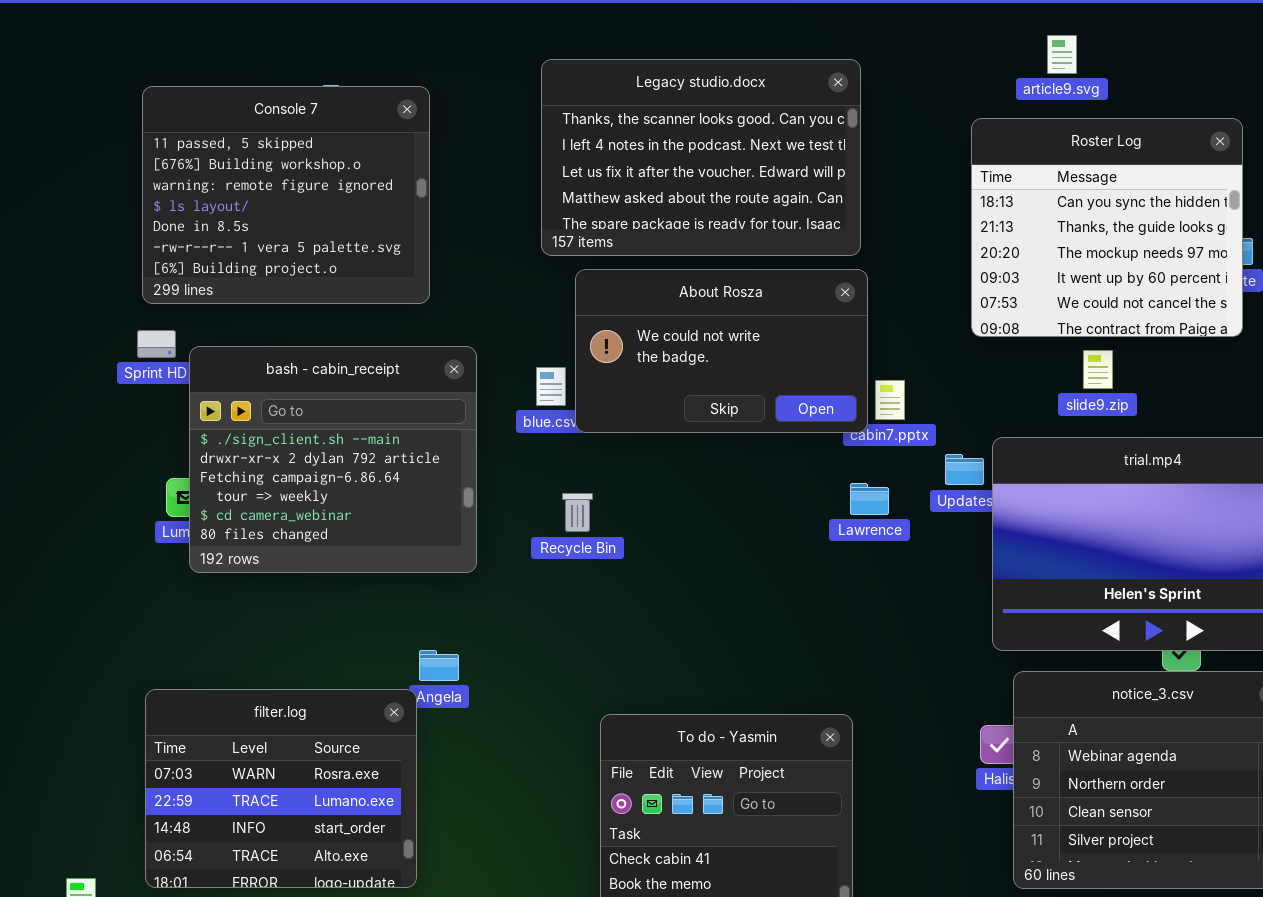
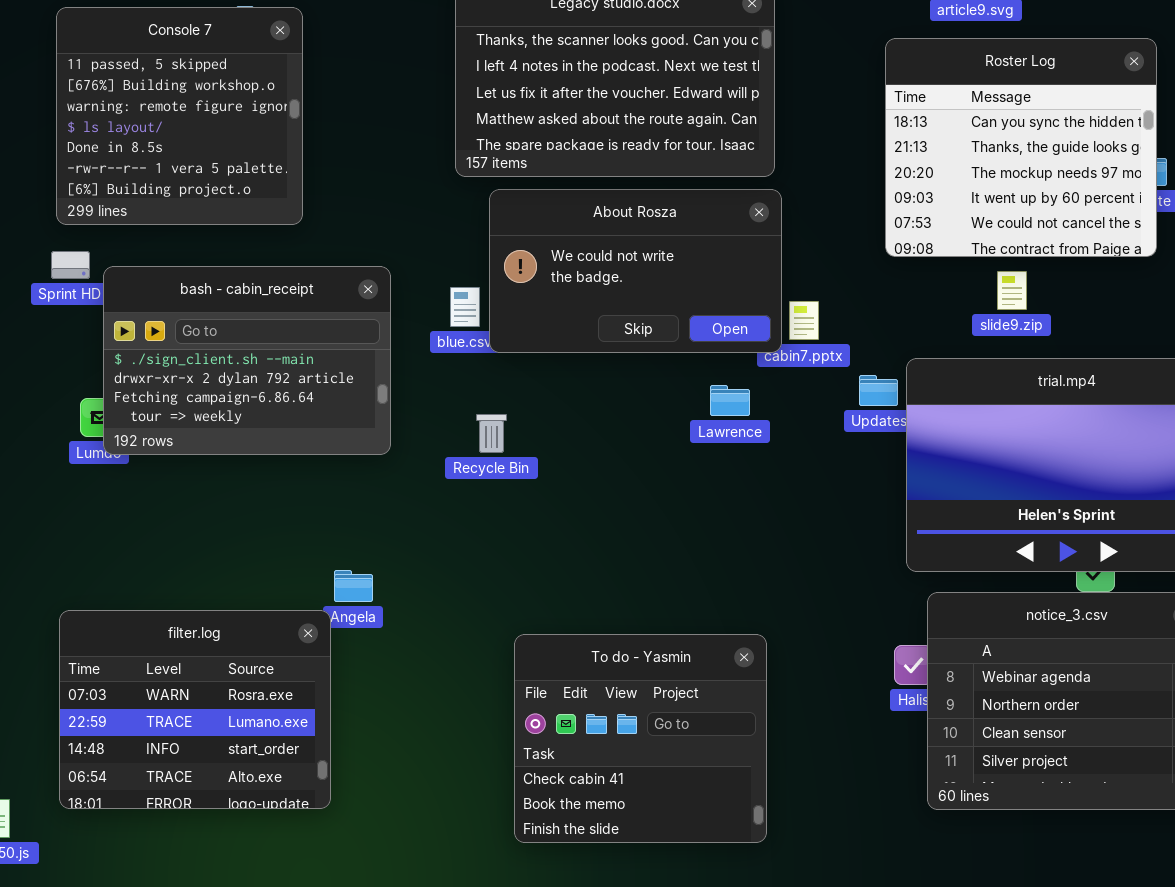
Console 7: [142,86,430,304] -> [56,7,303,225], resized
bash - cabin_receipt: [189,346,477,573] -> [103,266,391,455], resized
Lawrence: [850,483,889,515] -> [710,385,750,416], moved

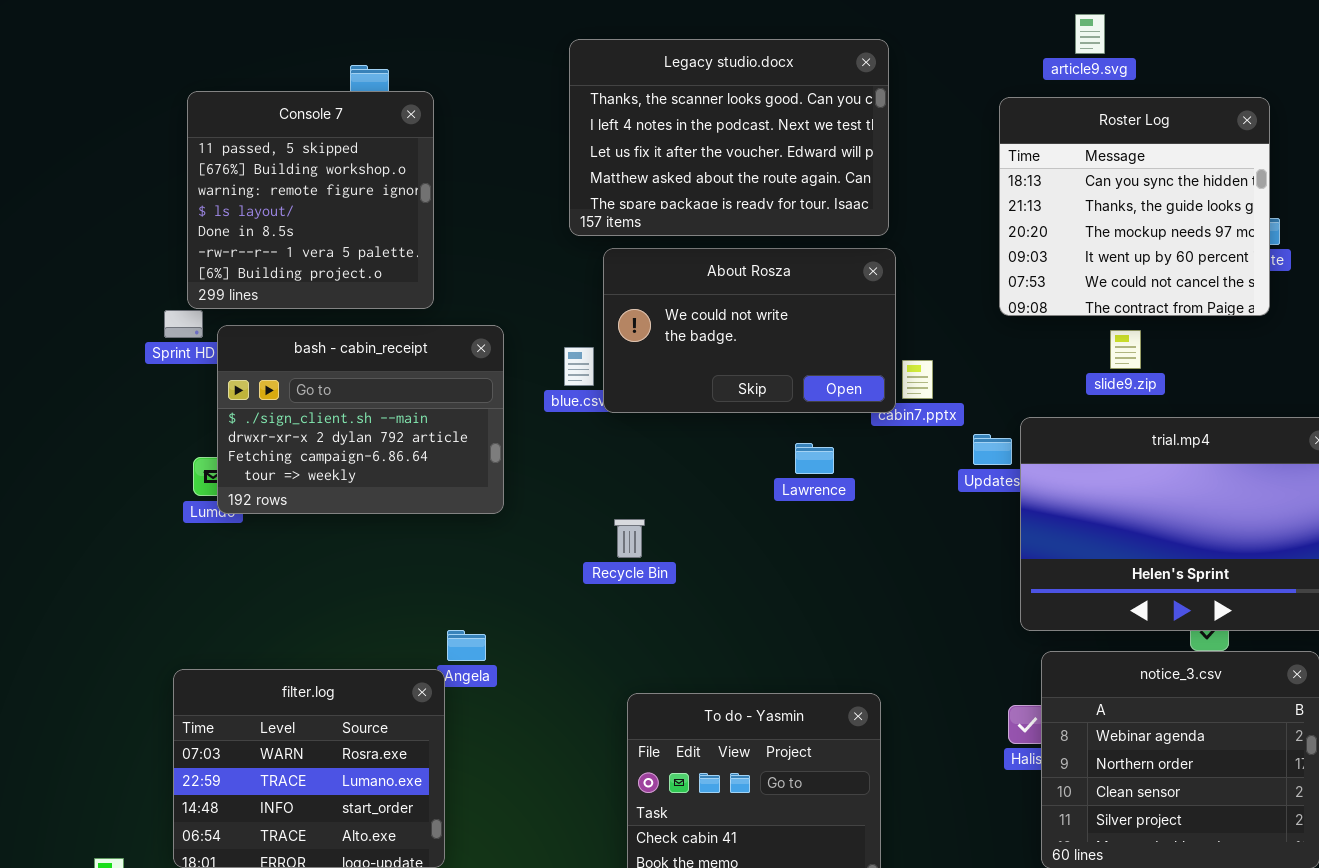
Console 7: [56,7,303,225] -> [187,91,434,309], moved
Lawrence: [710,385,750,416] -> [795,443,834,474], moved
Recycle Bin: [476,414,507,453] -> [614,519,645,558], moved

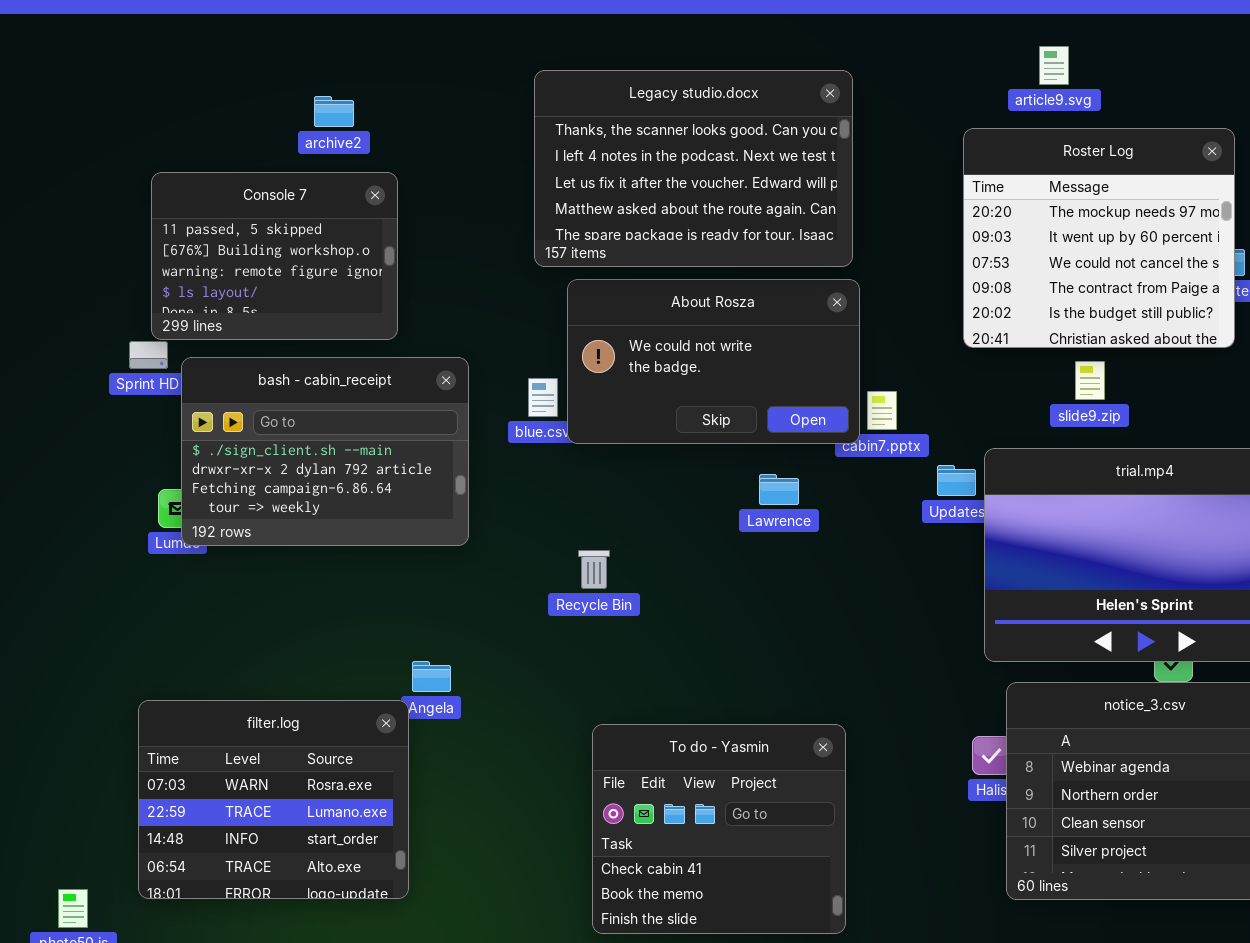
Console 7: [187,91,434,309] -> [151,172,398,340], resized
Roster Log: [999,97,1270,316] -> [963,128,1235,348], scrolled down 2 rows

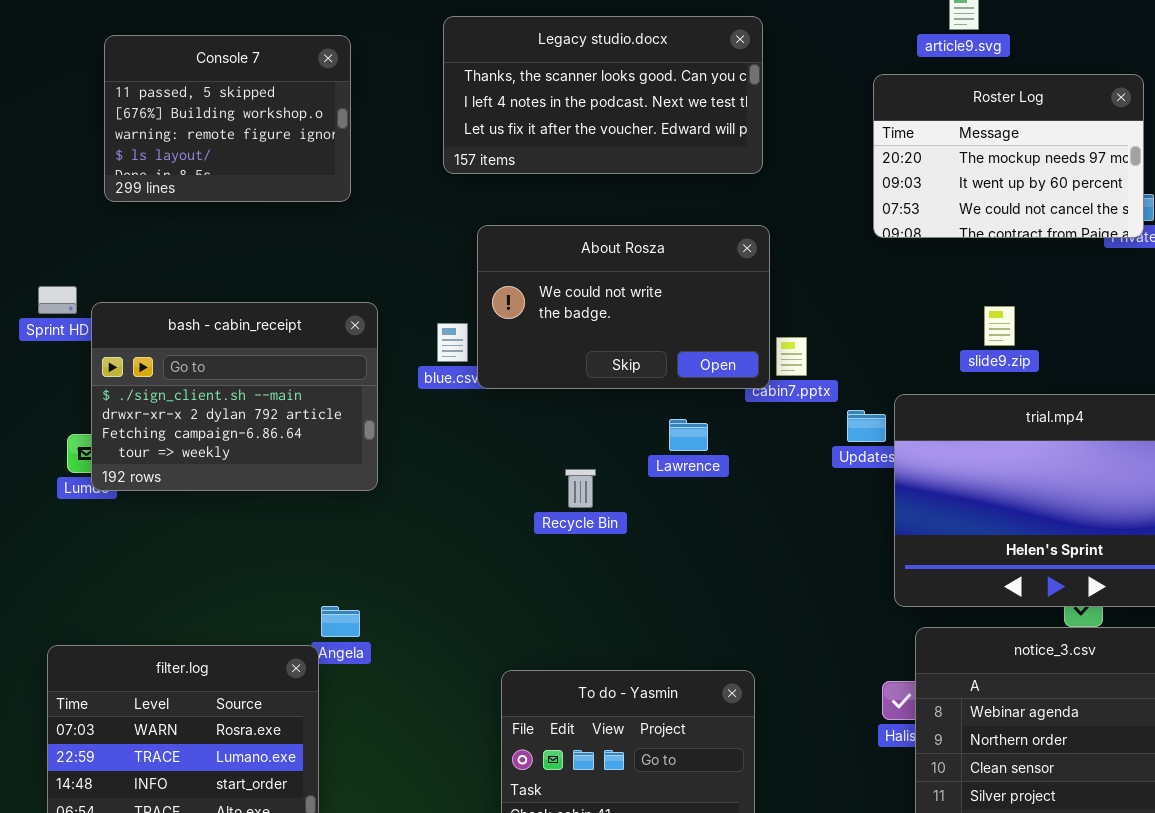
Legacy studio.docx: [534,70,853,267] -> [443,16,763,174], resized
Roster Log: [963,128,1235,348] -> [873,74,1144,238], resized
Console 7: [151,172,398,340] -> [104,35,351,202], moved
Recycle Bin: [578,550,610,589] -> [565,469,596,508], moved

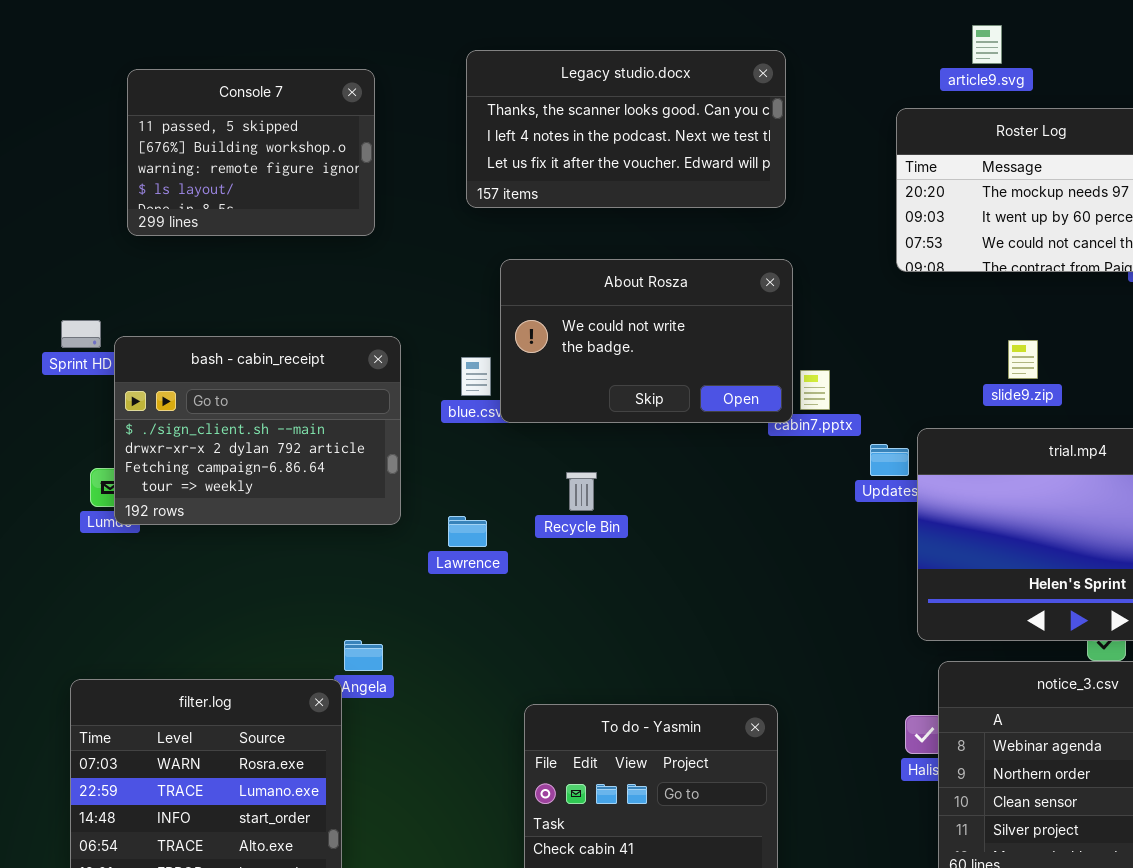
Lawrence: [669,419,708,451] -> [448,516,487,547], moved
Recycle Bin: [565,469,596,508] -> [566,472,597,511], moved

